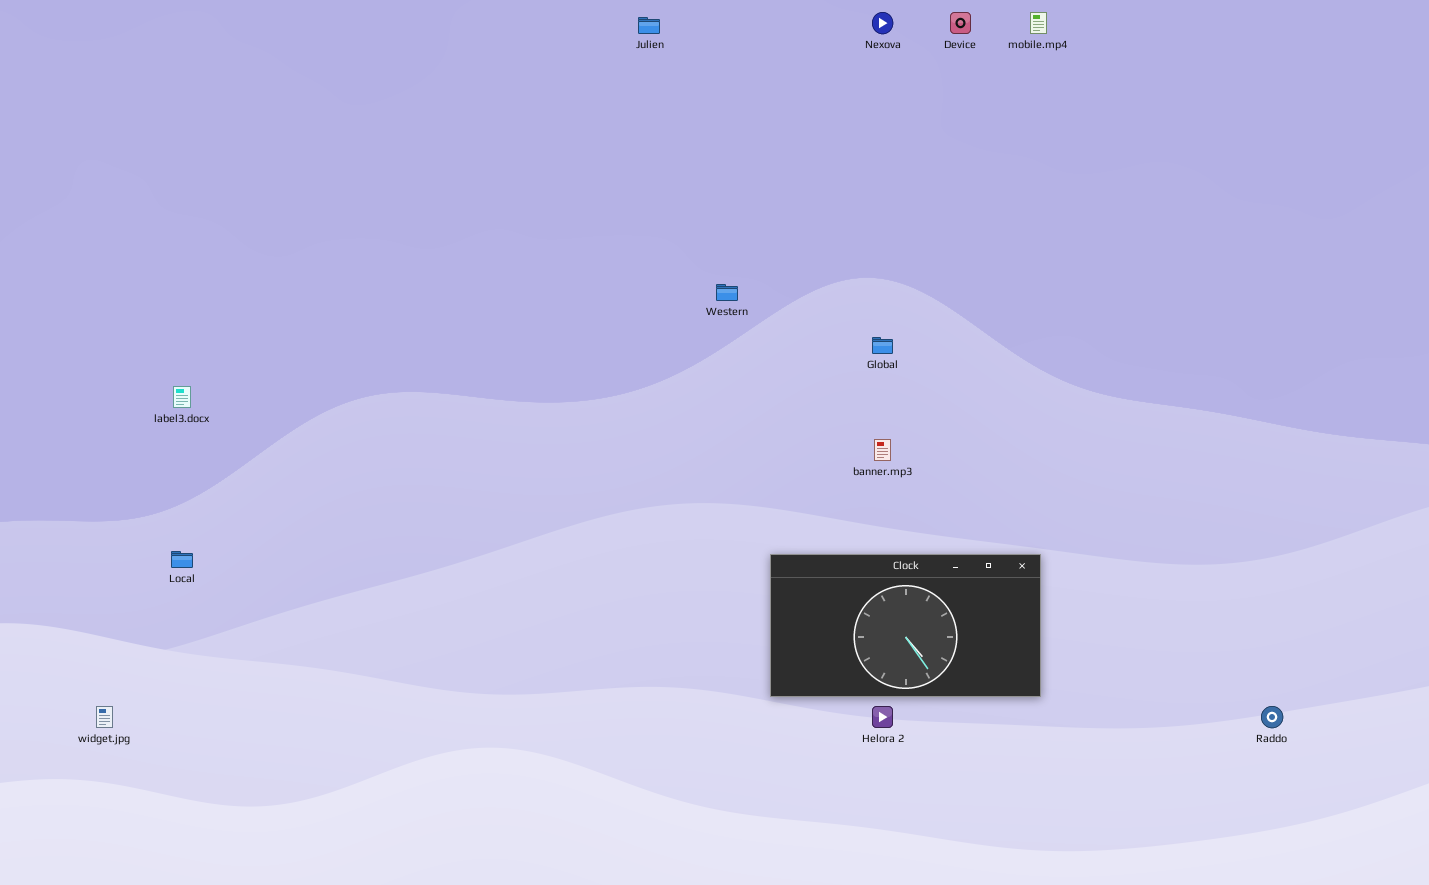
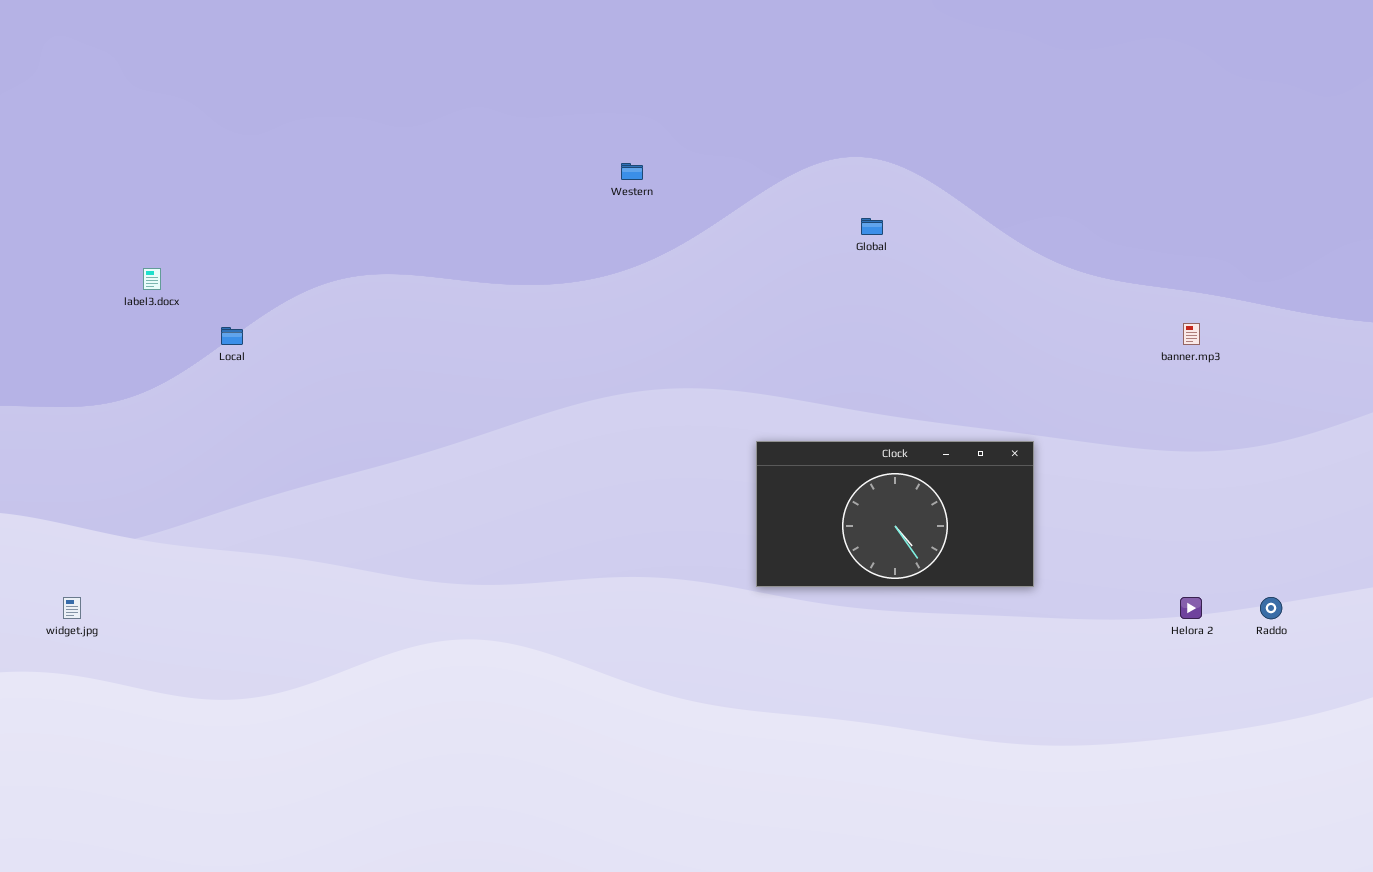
Western: [716,284,738,301] -> [621,163,643,180], moved
banner.mp3: [874,439,891,461] -> [1183,323,1200,345], moved
Local: [171,551,193,568] -> [221,327,243,345], moved
Helora 2: [872,706,893,728] -> [1180,597,1202,619], moved

